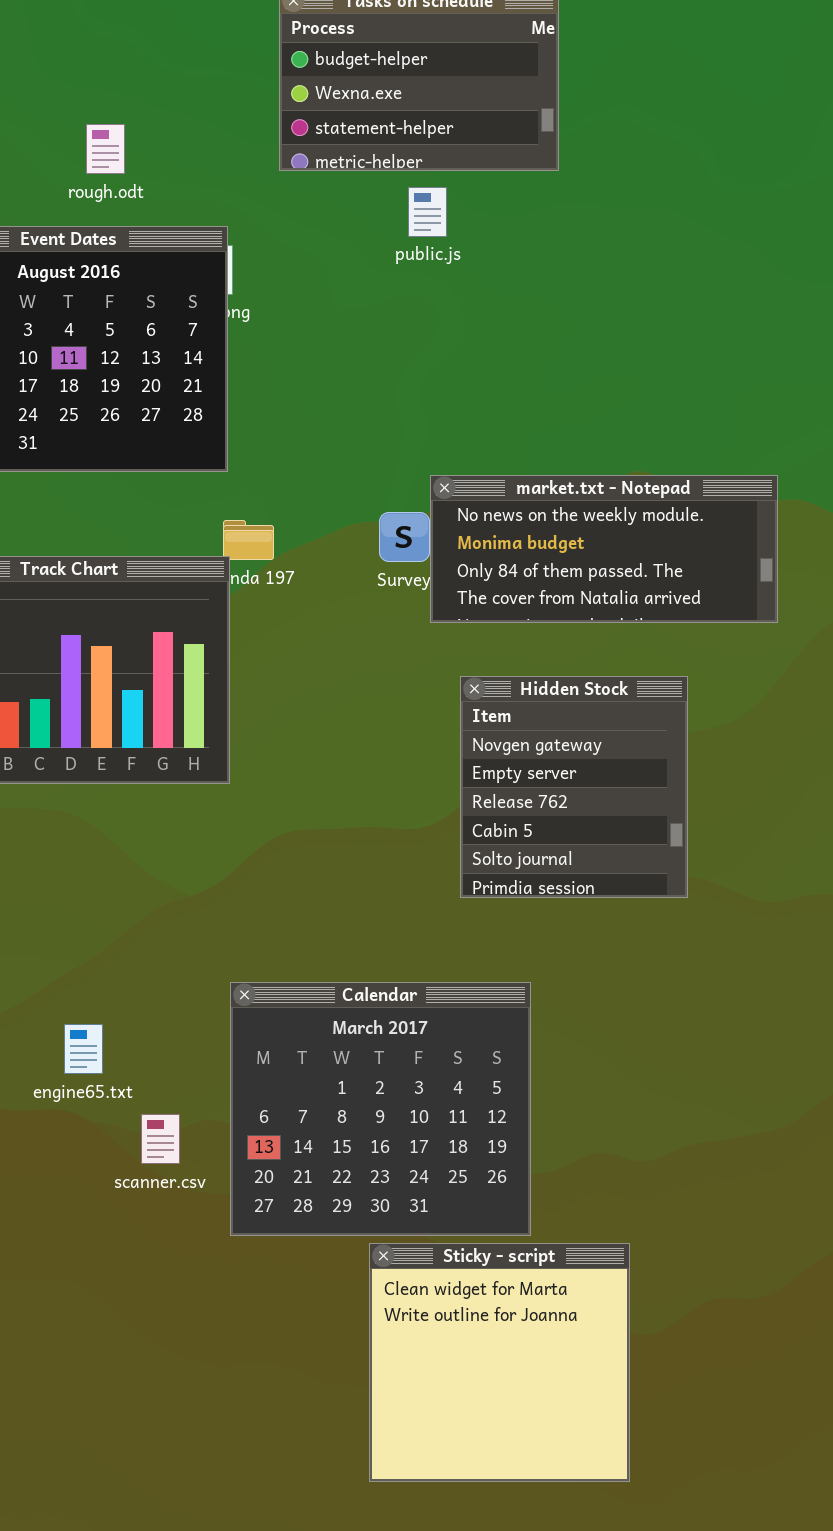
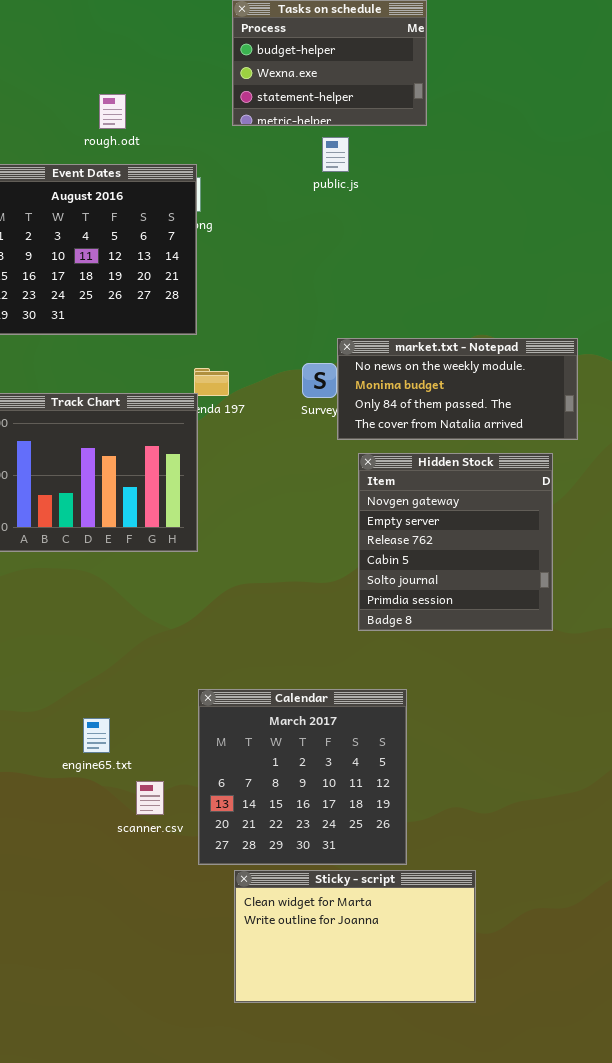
Hidden Stock: [460,676,688,898] -> [358,453,553,631], resized
Sticky - script: [369,1243,630,1482] -> [234,870,476,1003], resized

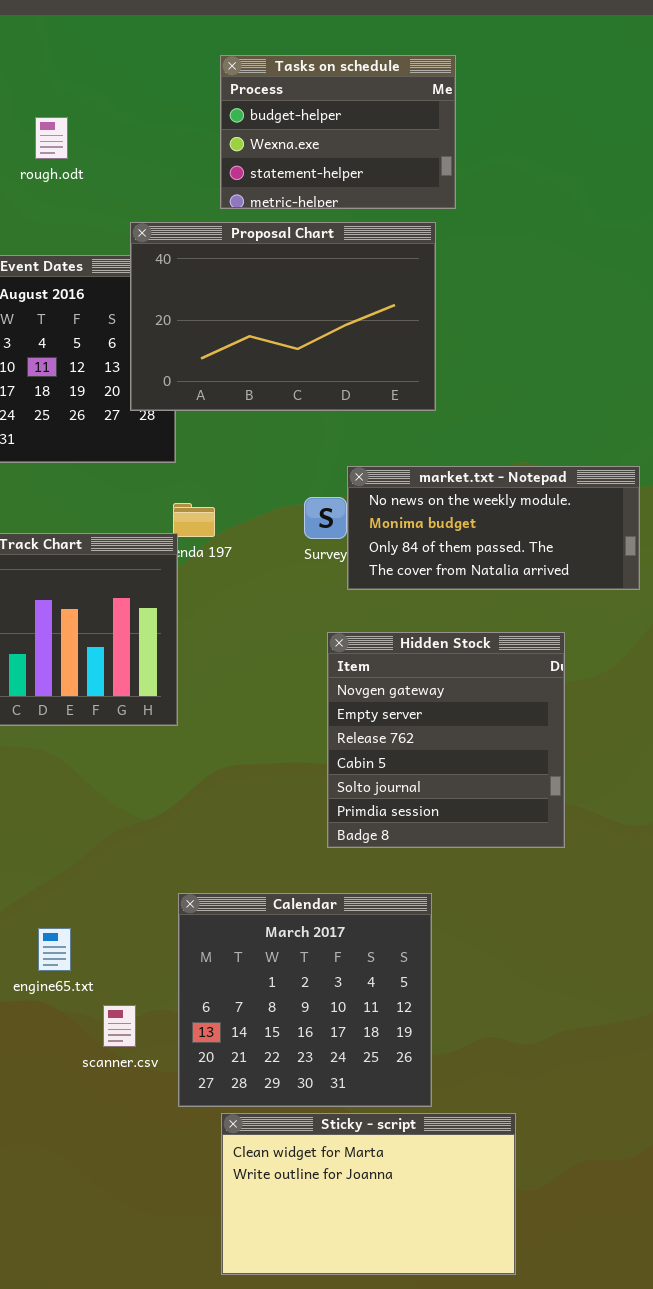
rough.odt: [99,94,126,129] -> [35,117,68,159], moved
Proposal Chart: none -> [130,222,436,411], opened
Hidden Stock: [358,453,553,631] -> [327,632,565,848], moved

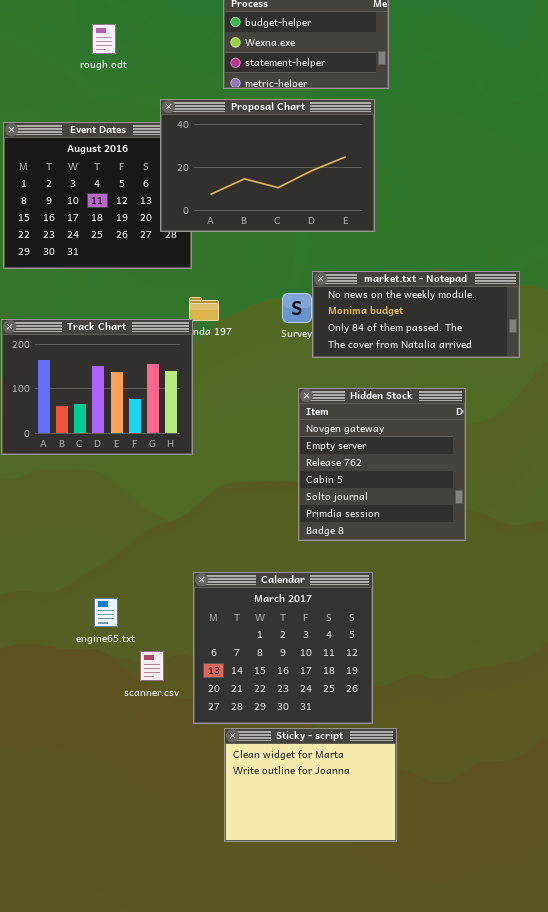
Sticky - script: [221,1113,516,1275] -> [224,728,397,842], resized

